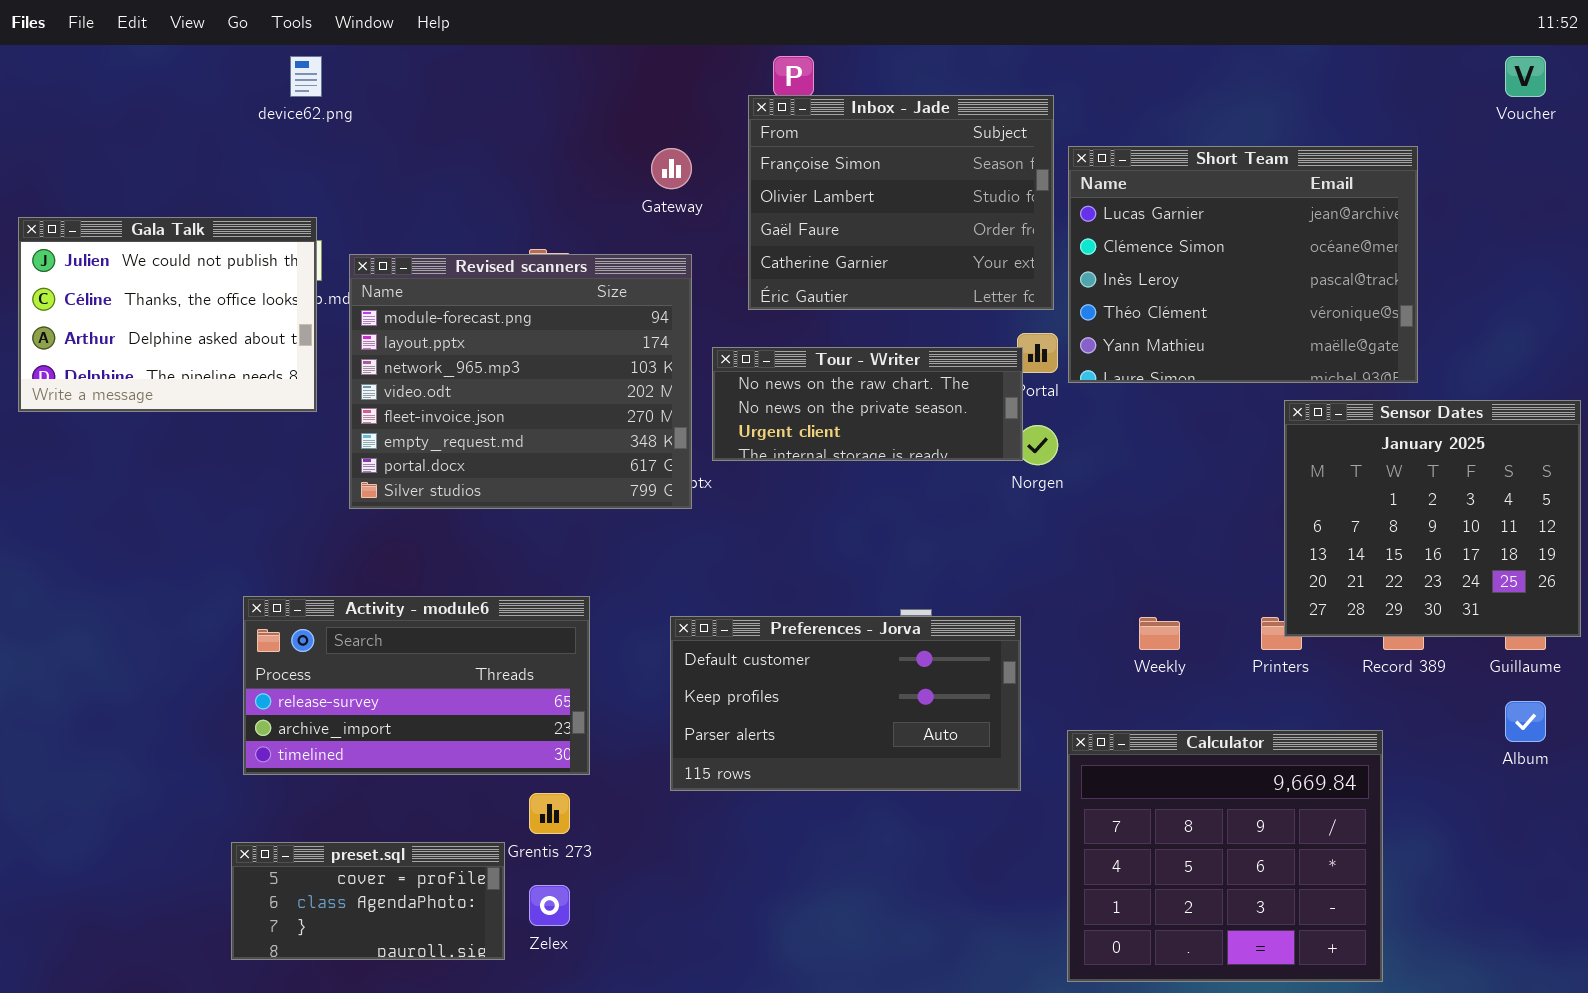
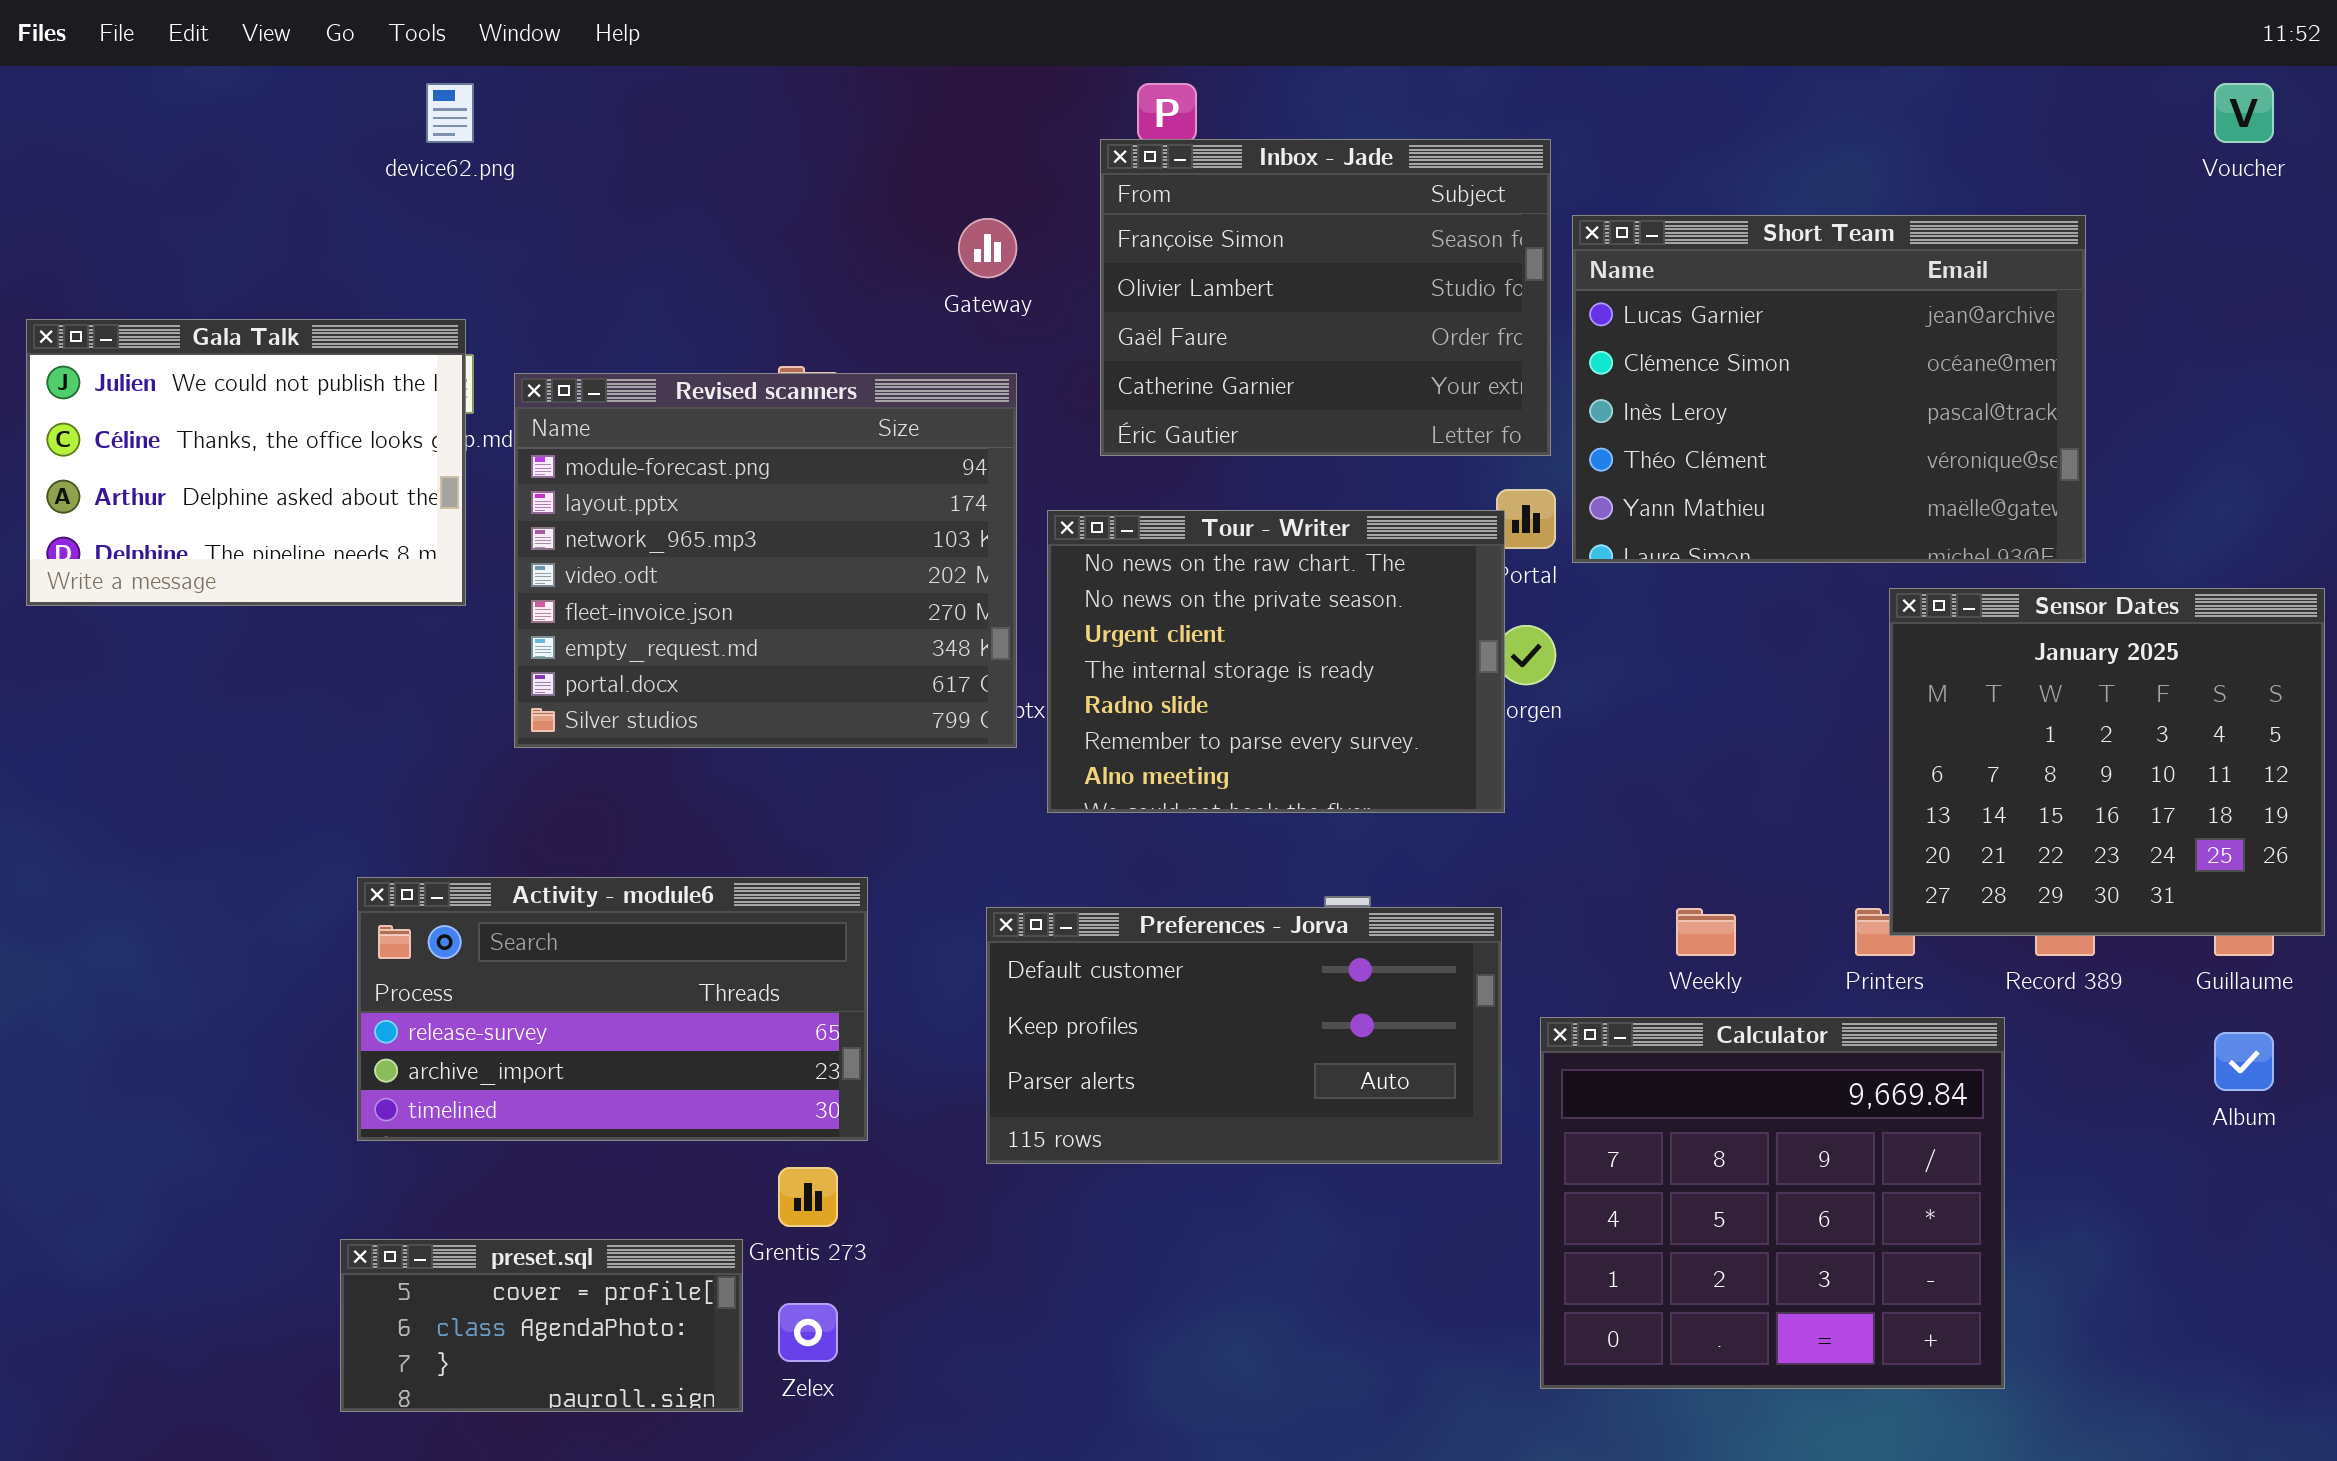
Tour - Writer: [712,347,1023,461] -> [1047,510,1505,813], resized
Calculator: [1067,730,1383,982] -> [1540,1017,2005,1389], moved

